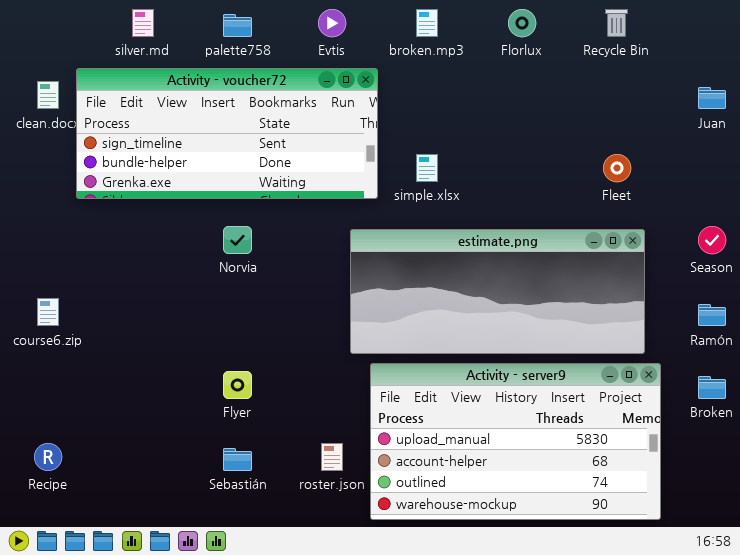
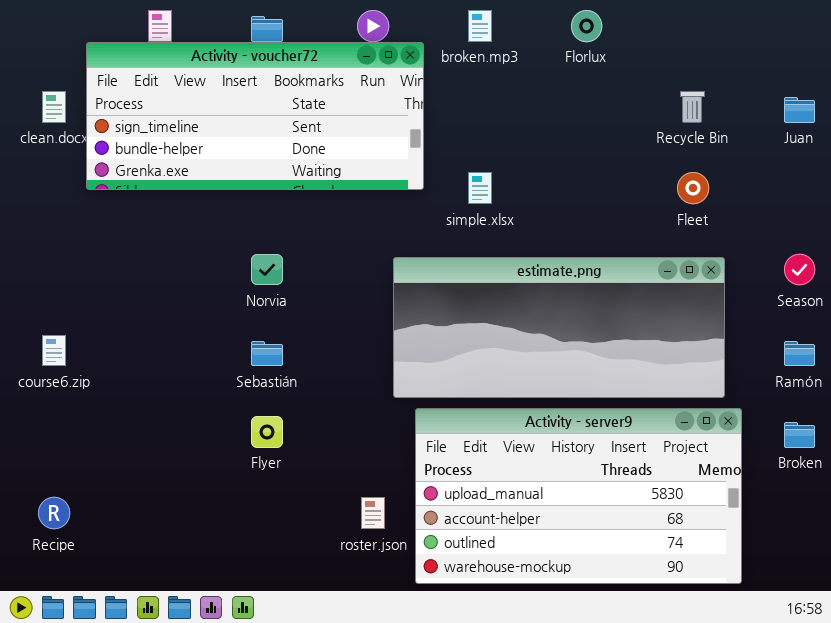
Recycle Bin: [605,9,628,37] -> [680,91,705,123], moved
Activity - voucher72: [76,68,378,199] -> [86,42,424,190], moved
Sebastián: [223,448,252,471] -> [251,341,283,366], moved

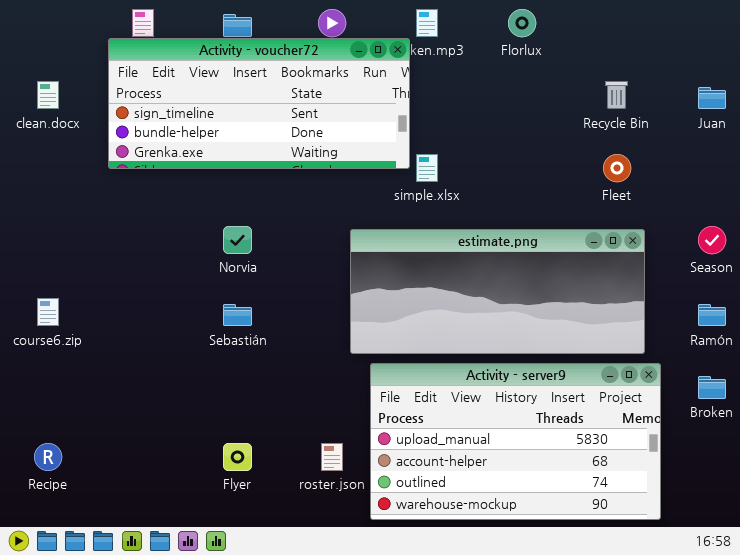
Activity - voucher72: [86,42,424,190] -> [108,38,410,169], moved
Flyer: [251,416,283,448] -> [223,443,252,471], moved

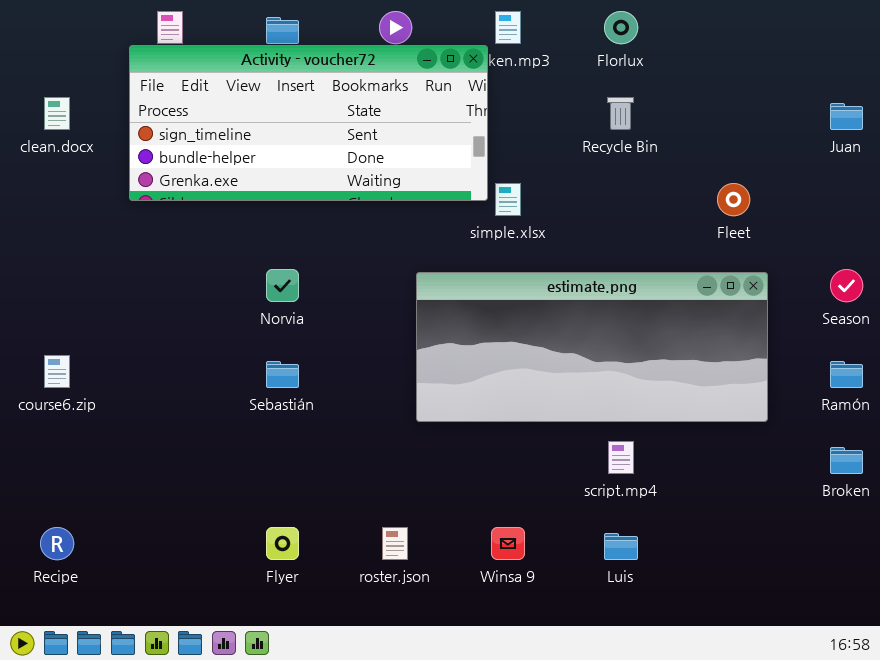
Recycle Bin: [605,81,628,109] -> [607,97,634,130], moved
Activity - server9: [370,363,661,520] -> none, closed

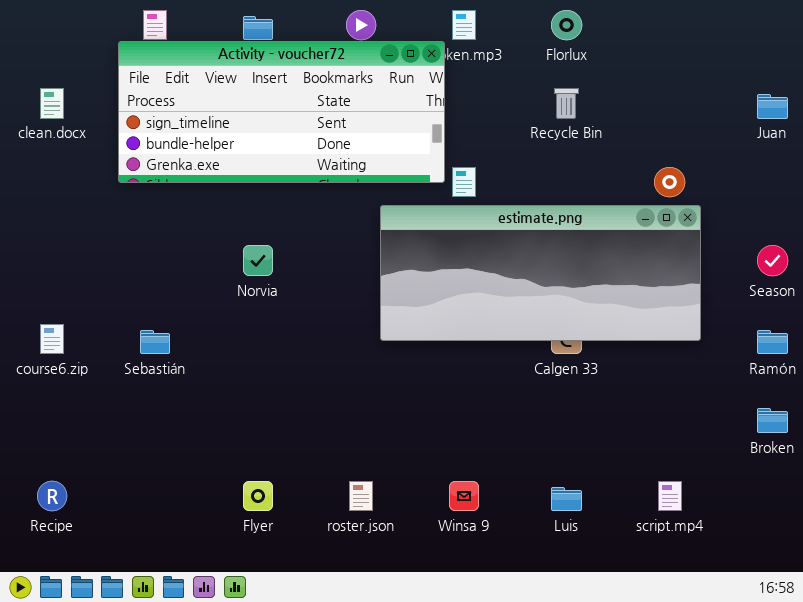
estimate.png: [416,272,768,422] -> [380,205,701,341], moved
Sebastián: [266,361,299,388] -> [140,330,170,354], moved
script.mp4: [608,441,634,474] -> [658,481,682,511], moved

